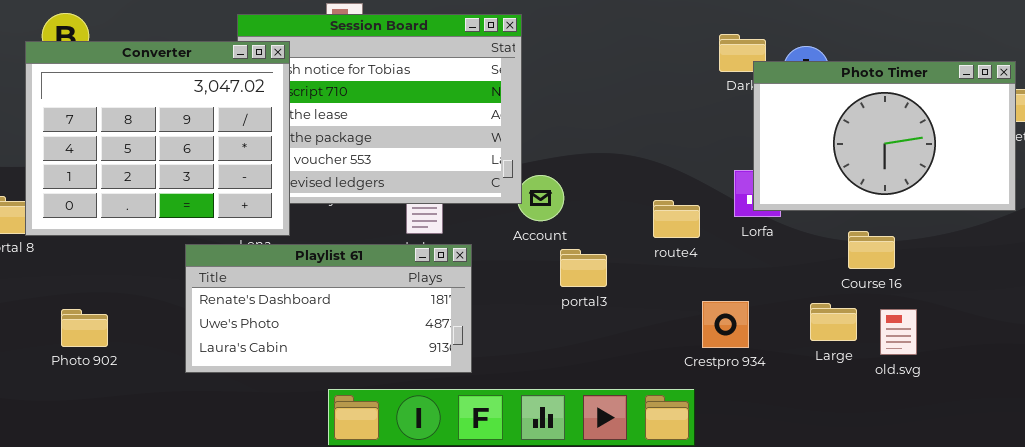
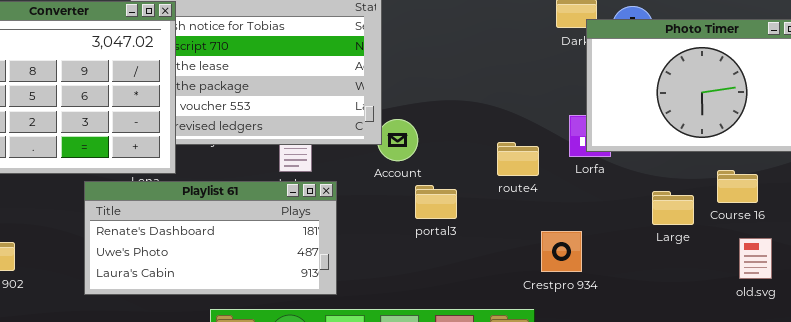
Course 16: [848,231,895,269] -> [717,170,758,203], moved
Large: [810,303,857,341] -> [652,191,694,225], moved
old.svg: [880,309,917,355] -> [739,238,772,279], moved

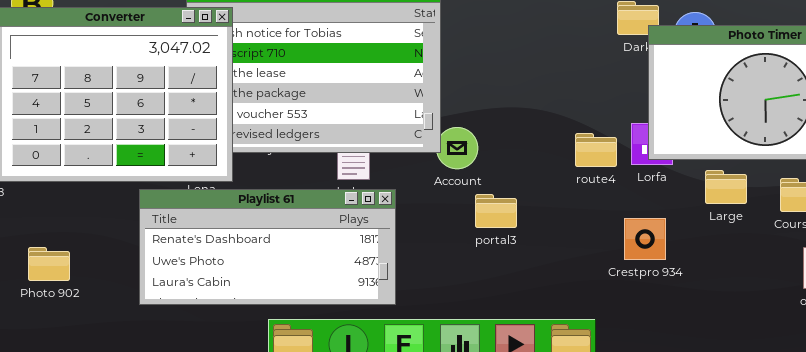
route4: [497,142,539,176] -> [575,133,617,167], moved
Large: [652,191,694,225] -> [705,170,747,204], moved
Crestpro 934: [541,231,582,272] -> [624,218,666,260], moved

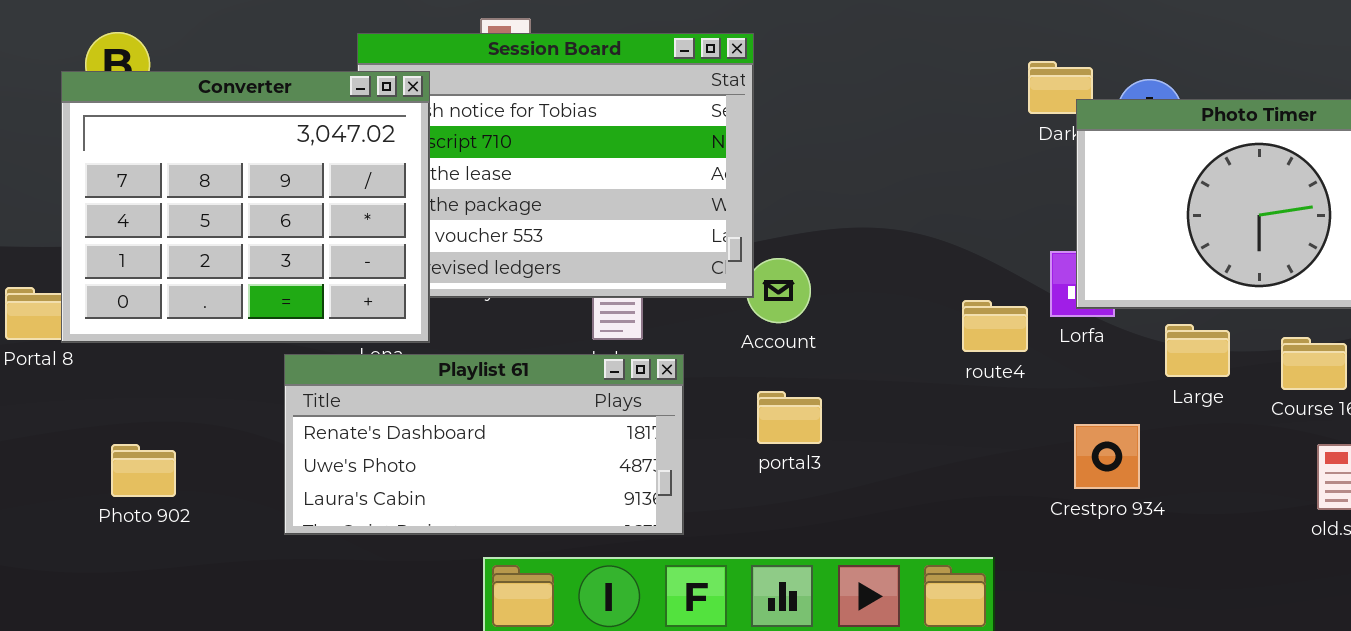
route4: [575,133,617,167] -> [962,300,1028,352], moved
portal3: [475,194,517,228] -> [757,391,822,444], moved
Crestpro 934: [624,218,666,260] -> [1074,424,1140,489], moved

